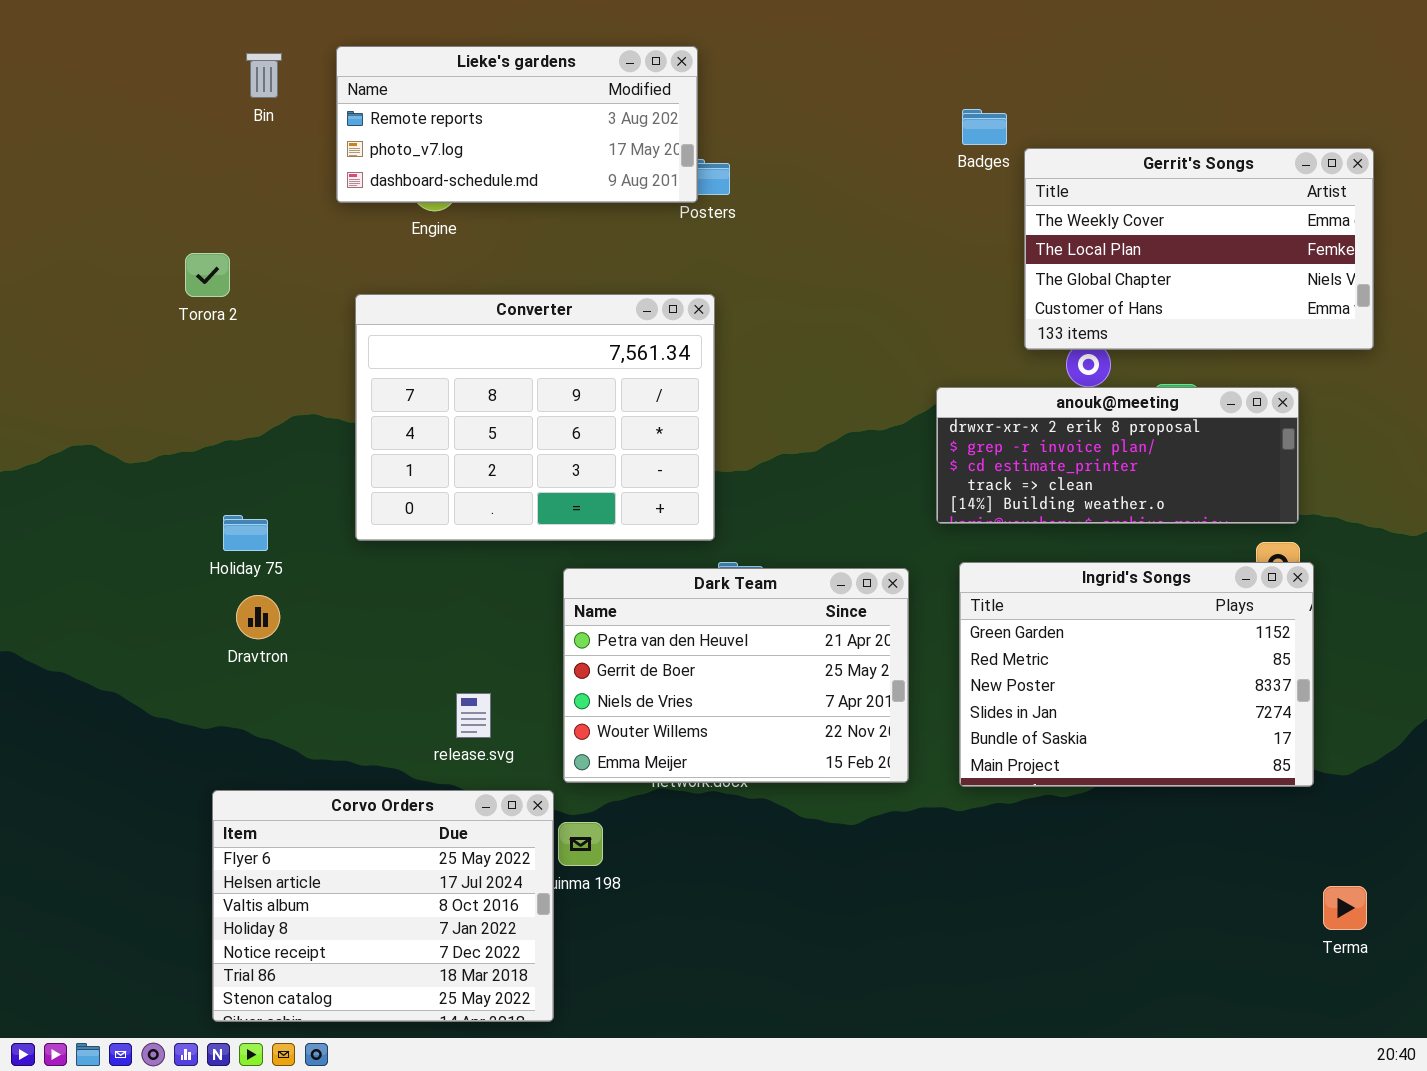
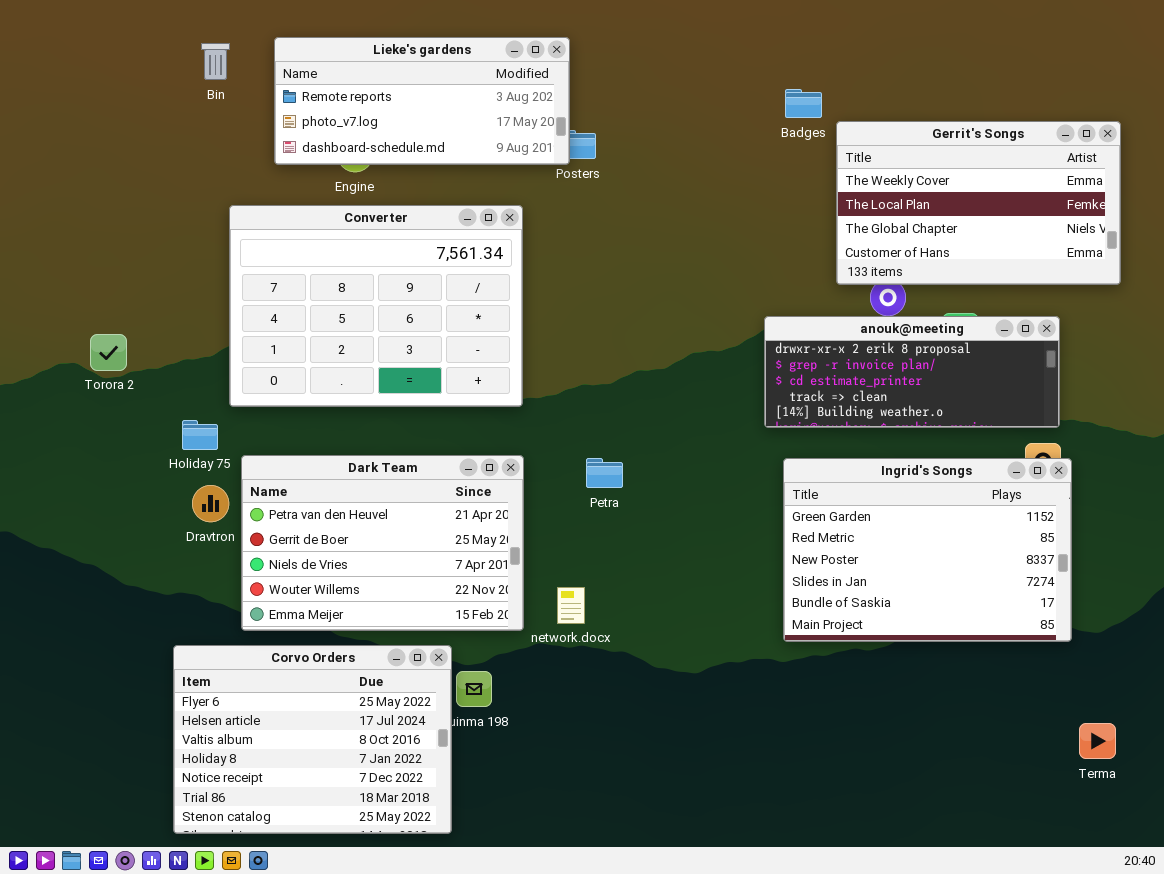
Torora 2: [185,253,230,297] -> [90,334,127,371], moved
Converter: [355,294,715,541] -> [229,205,523,407], moved
Dark Team: [563,568,909,783] -> [241,455,524,631], moved

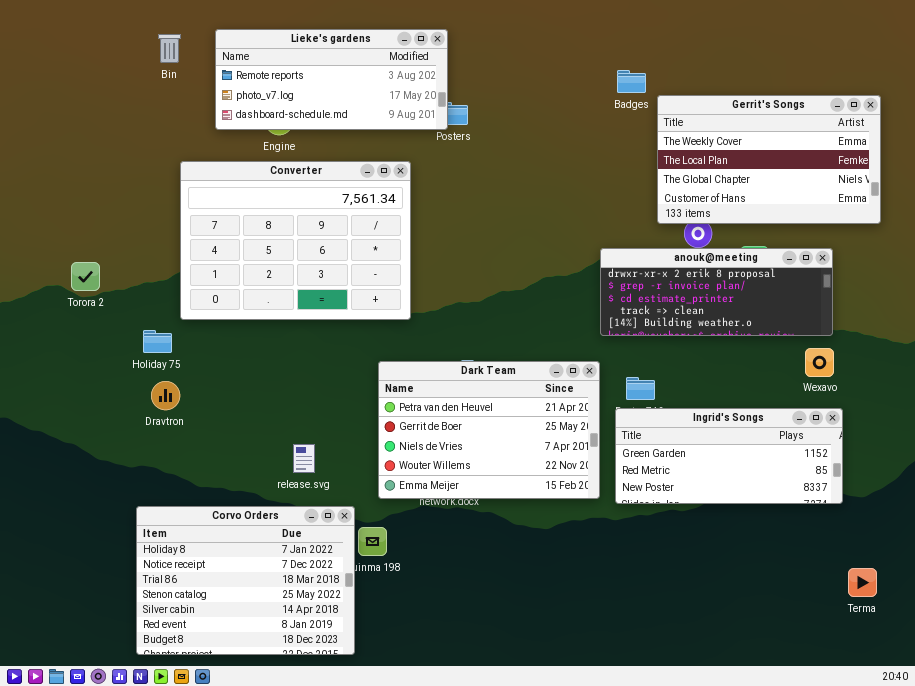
Dark Team: [241,455,524,631] -> [378,361,600,499], moved
Ingrid's Songs: [783,458,1072,642] -> [615,408,843,504], resized
Corvo Orders: [173,645,452,834] -> [136,506,355,655], scrolled down 3 rows

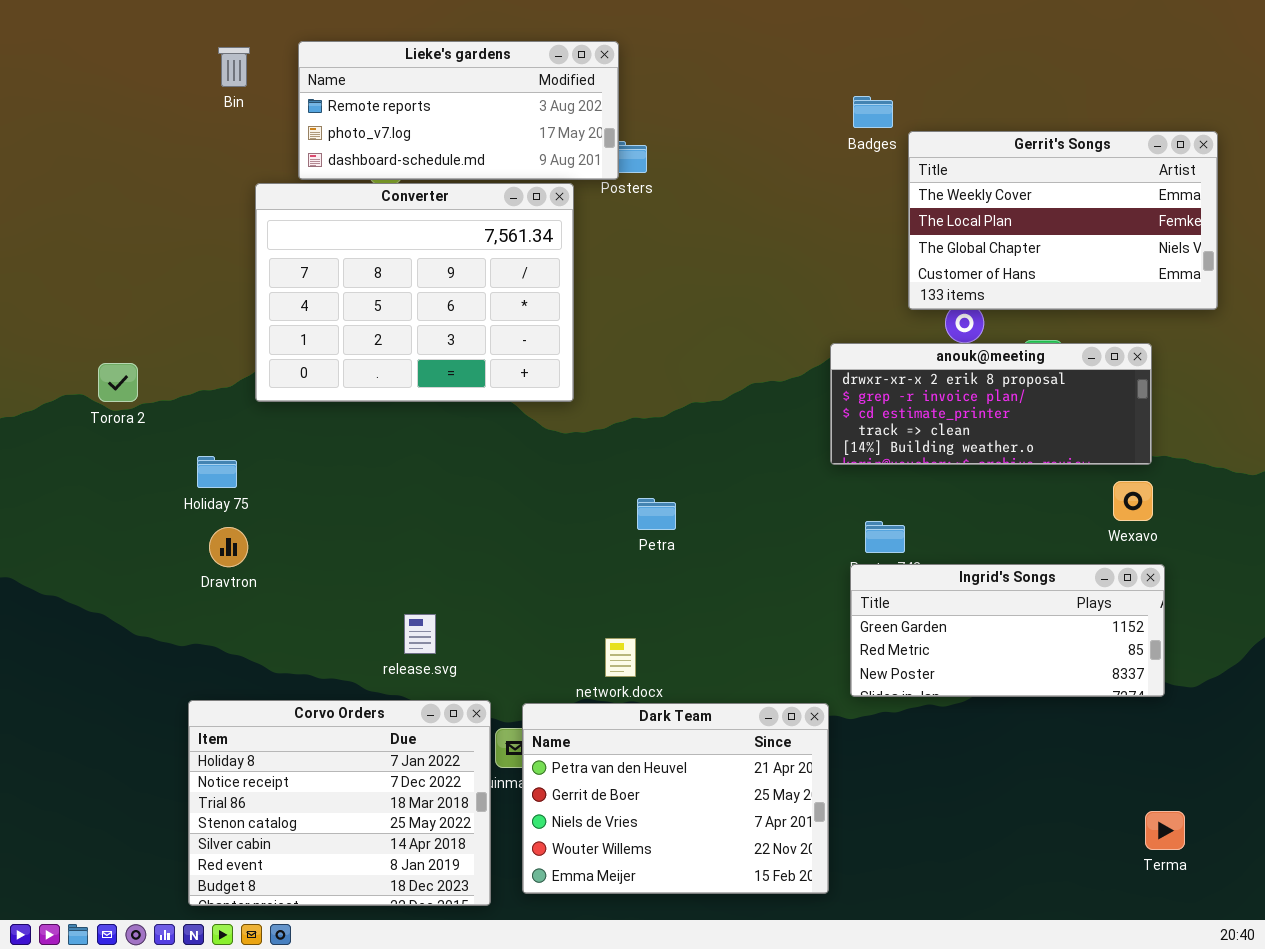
Converter: [180,161,411,320] -> [255,183,574,402], moved
Dark Team: [378,361,600,499] -> [522,703,829,894], moved
Terma: [848,568,877,597] -> [1145,811,1185,850], moved

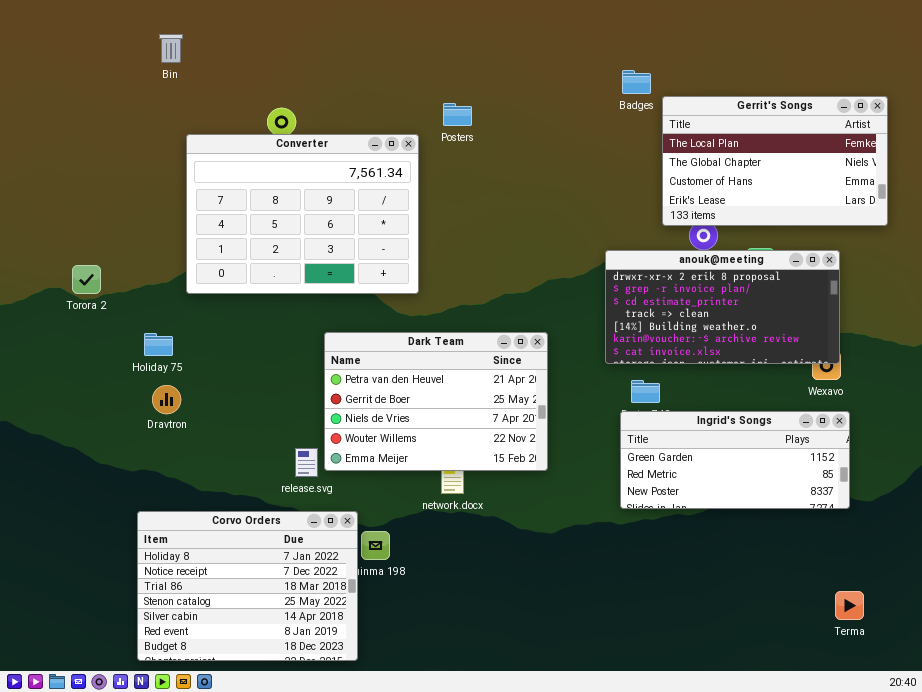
Lieke's gardens: [298,41,619,180] -> none, closed
Gerrit's Songs: [908,131,1218,310] -> [662,96,888,226], scrolled down 1 row
anouk@meeting: [830,343,1152,465] -> [605,250,840,364], resized
Dark Team: [522,703,829,894] -> [324,332,548,471], moved

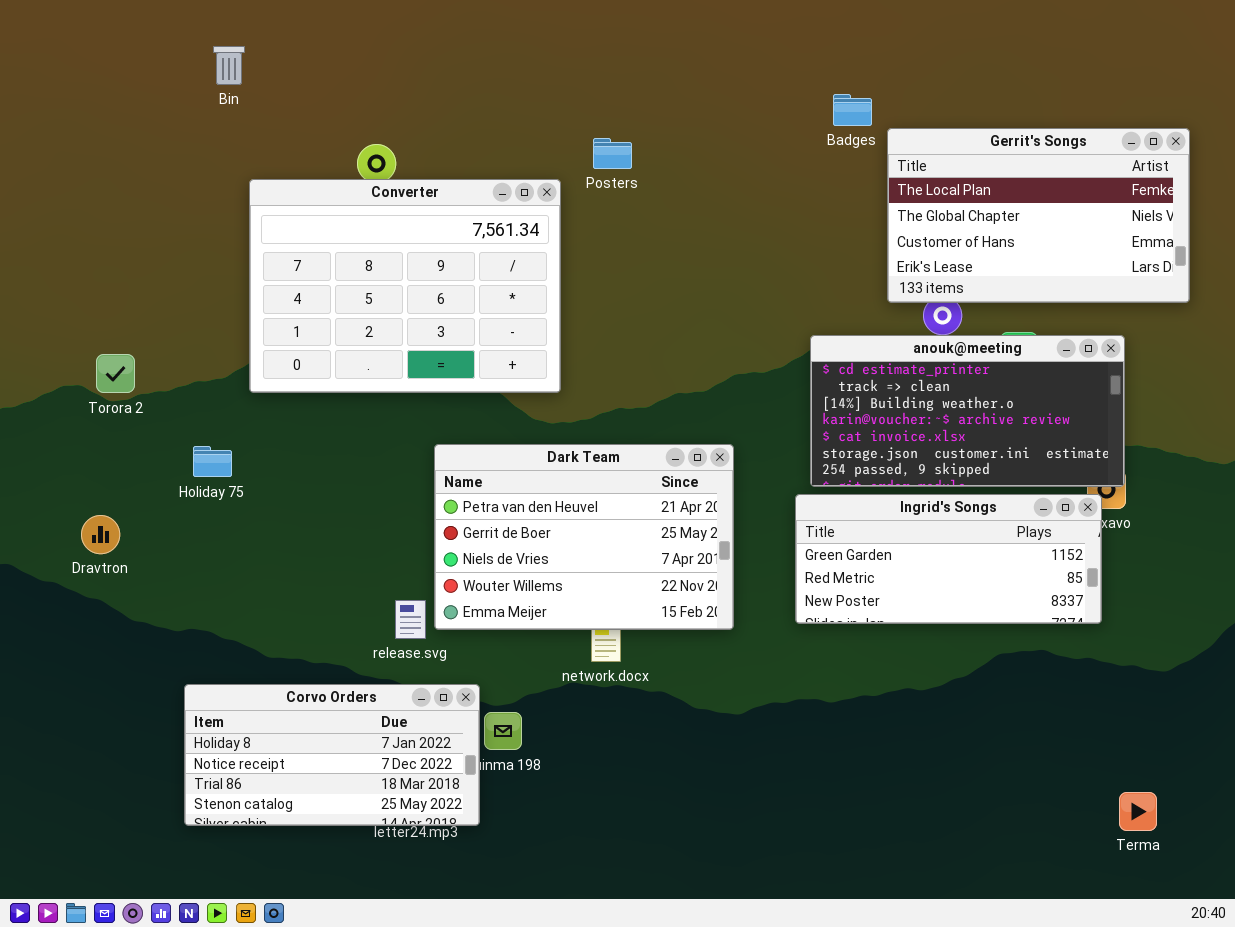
anouk@meeting: [605,250,840,364] -> [810,335,1125,487], scrolled down 2 rows
Dravtron: [152,385,181,414] -> [81,515,120,554], moved
Ingrid's Songs: [620,411,850,509] -> [795,494,1102,624], moved
Corvo Orders: [137,511,358,661] -> [184,684,480,826], resized

